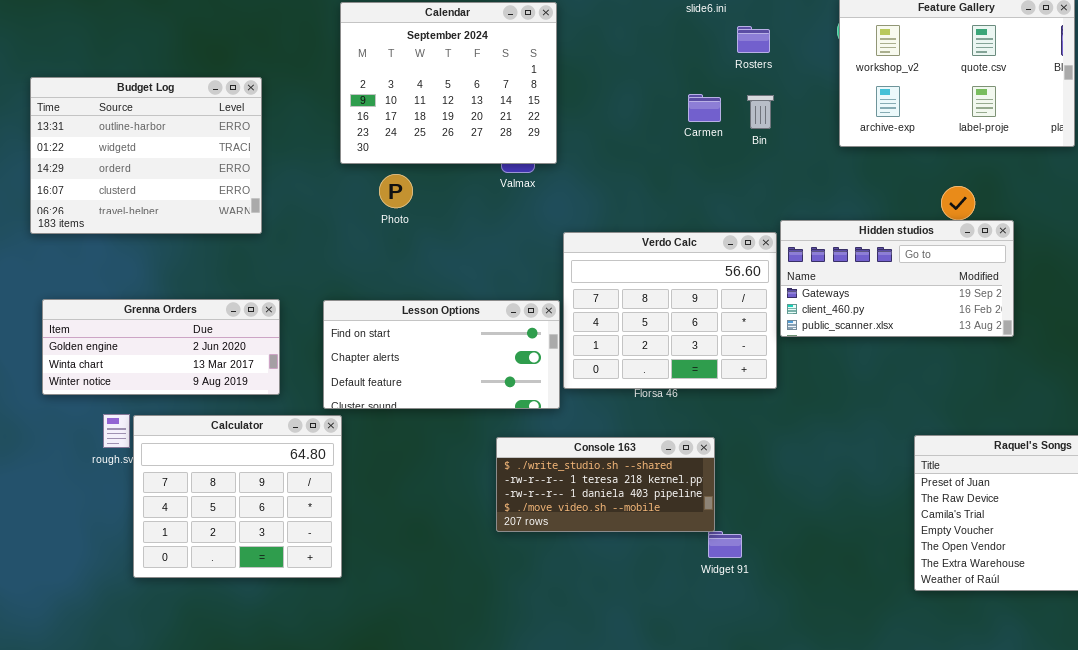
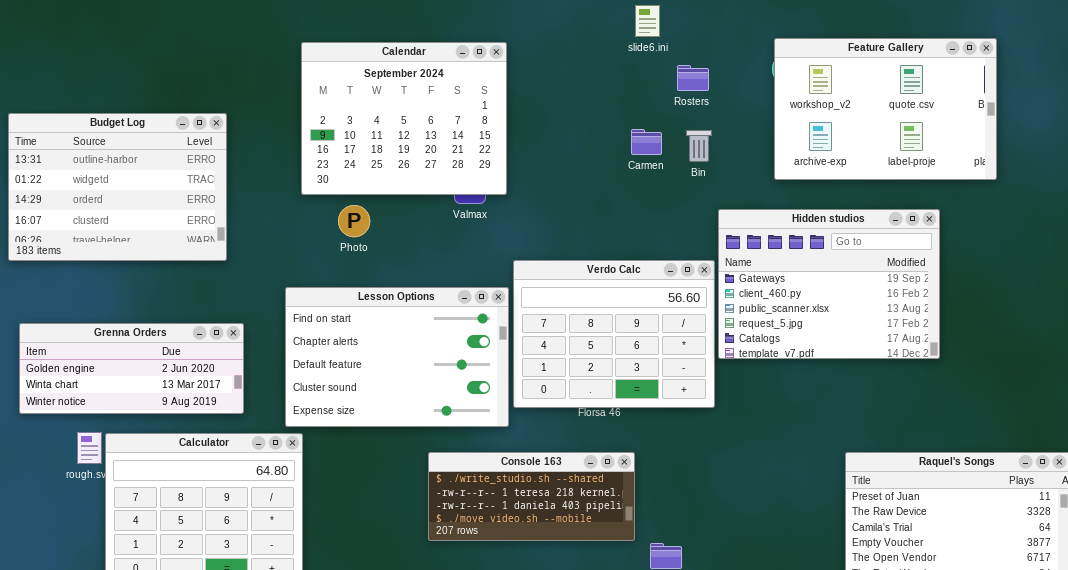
Hidden studios: [780,220,1014,337] -> [718,209,940,359], resized
Lesson Options: [323,300,560,409] -> [285,287,509,427], resized
Console 163: [496,437,715,532] -> [428,452,635,541], moved

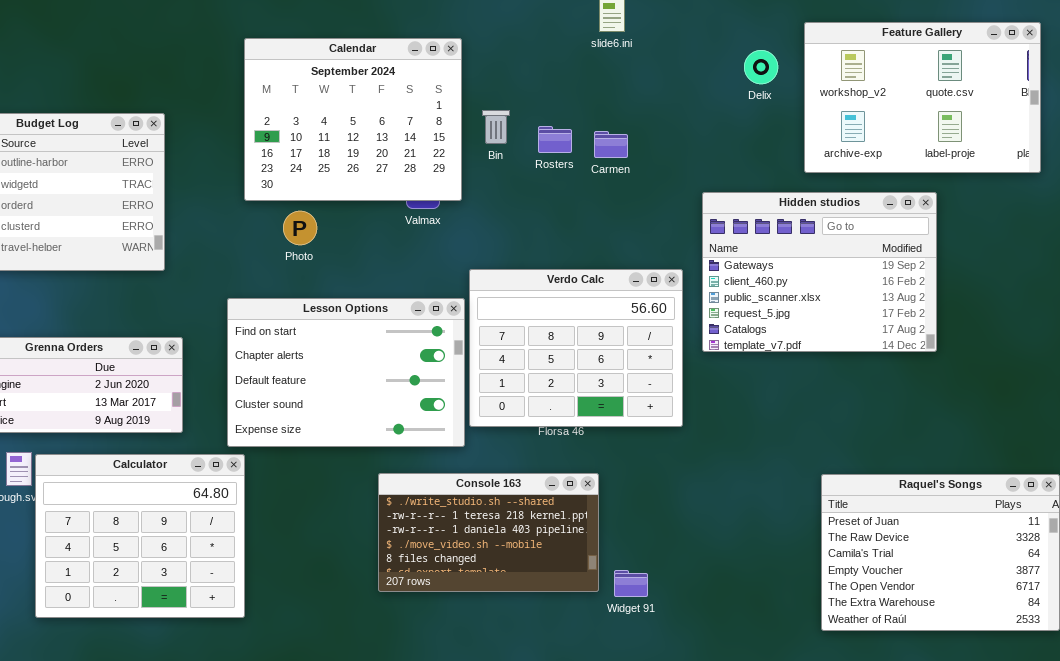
Feature Gallery: [774,38,997,180] -> [804,22,1041,173], moved
Rosters: [677,65,709,91] -> [538,126,572,153], moved
Bin: [686,130,712,162] -> [482,110,510,144], moved
Hidden studios: [718,209,940,359] -> [702,192,937,352], moved
Console 163: [428,452,635,541] -> [378,473,599,592], resized

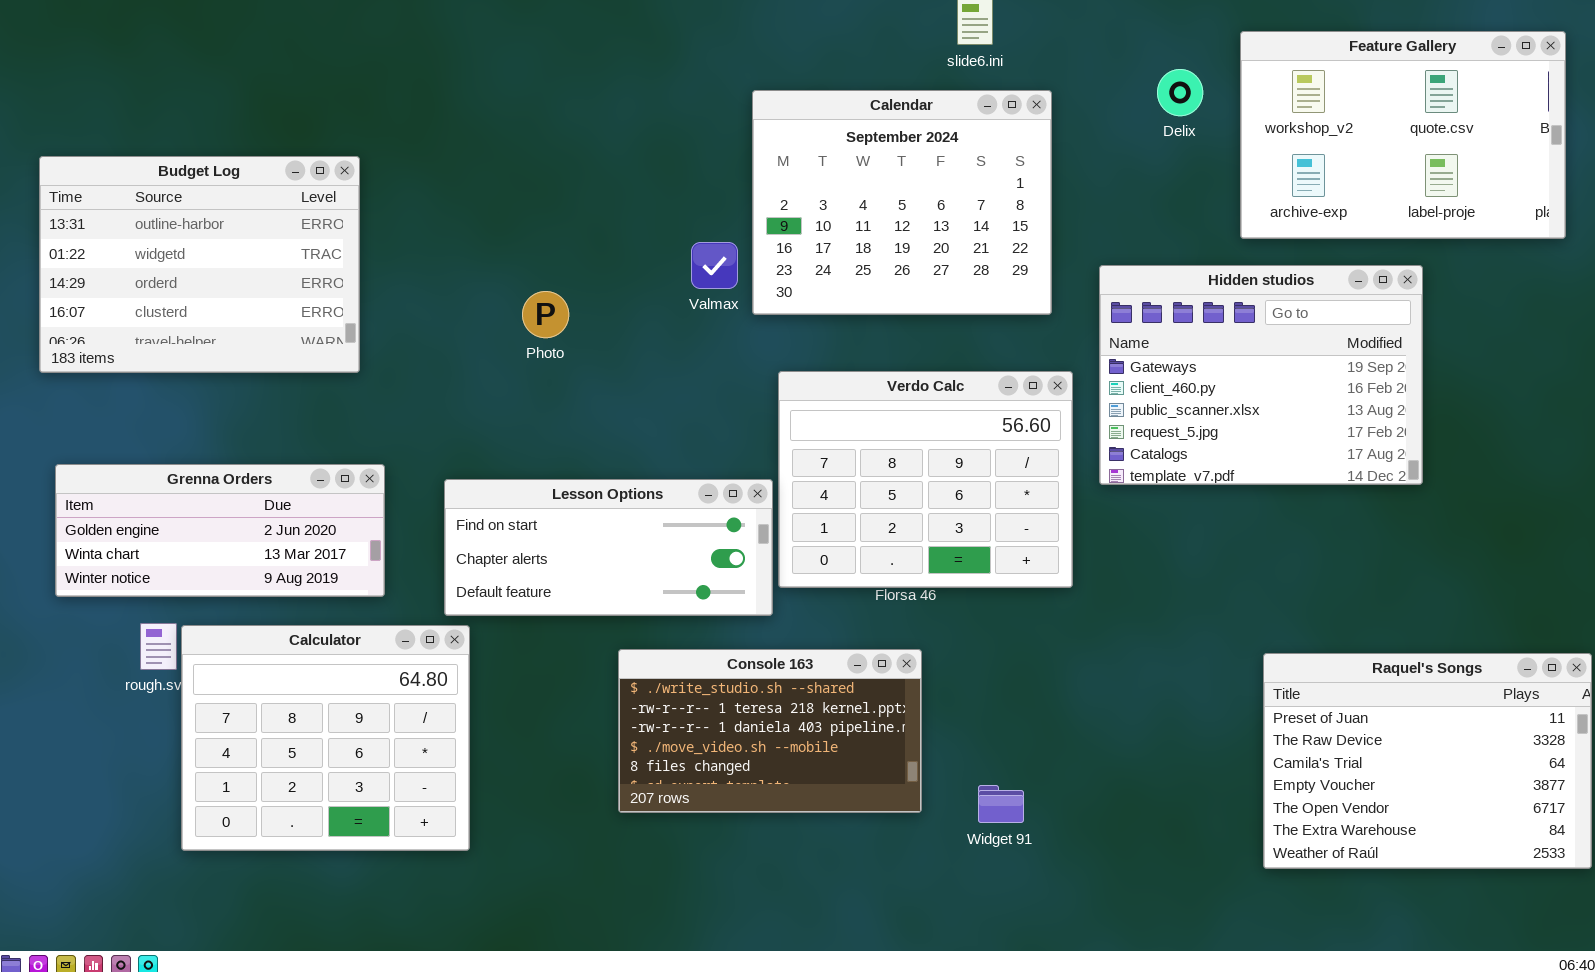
Calendar: [244,38,462,201] -> [752,90,1052,315], moved
Lesson Options: [227,298,465,447] -> [444,479,773,616], resized
Console 163: [378,473,599,592] -> [618,649,922,813], moved

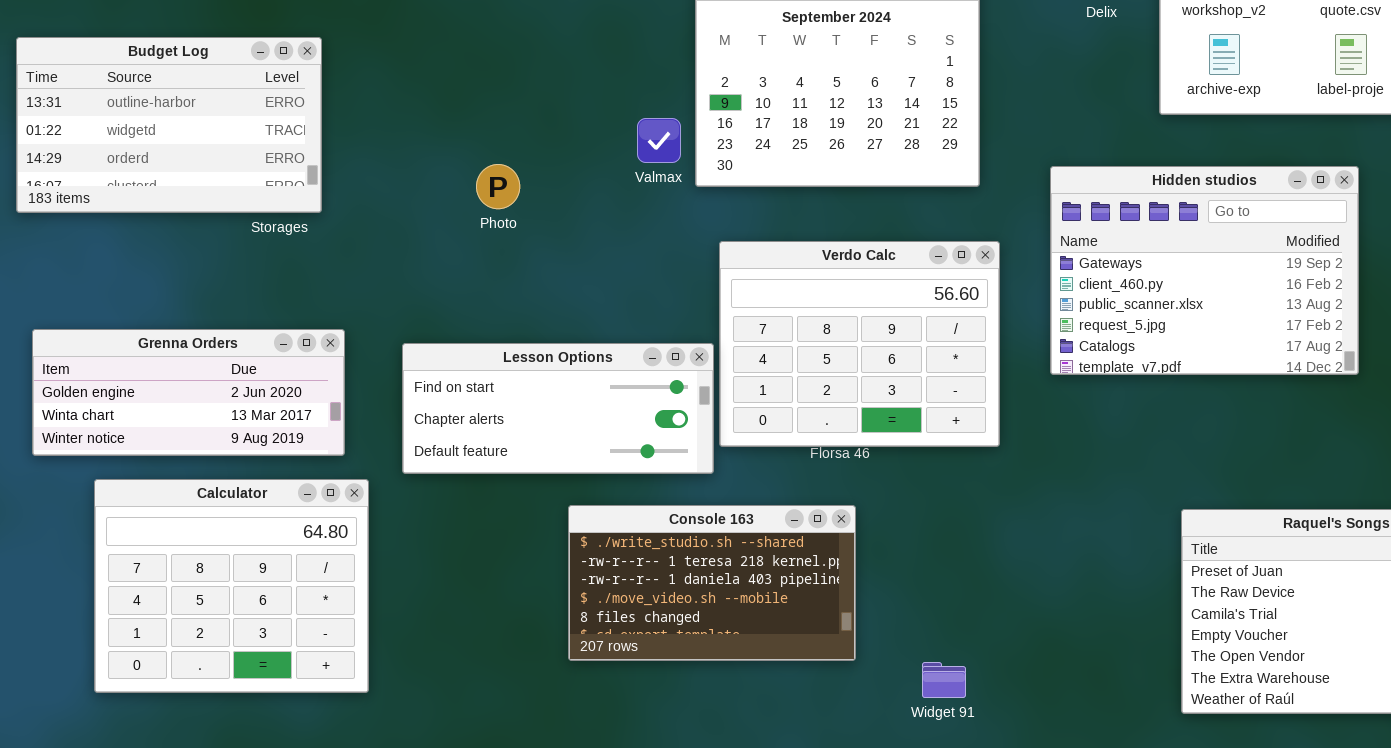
Budget Log: [39,156,360,373] -> [16,37,322,213], resized
Hidden studios: [1099,265,1423,485] -> [1050,166,1359,375], moved
Calculator: [181,625,470,851] -> [94,479,369,693], moved
Widget 91: [978,785,1024,823] -> [922,662,966,698], moved

